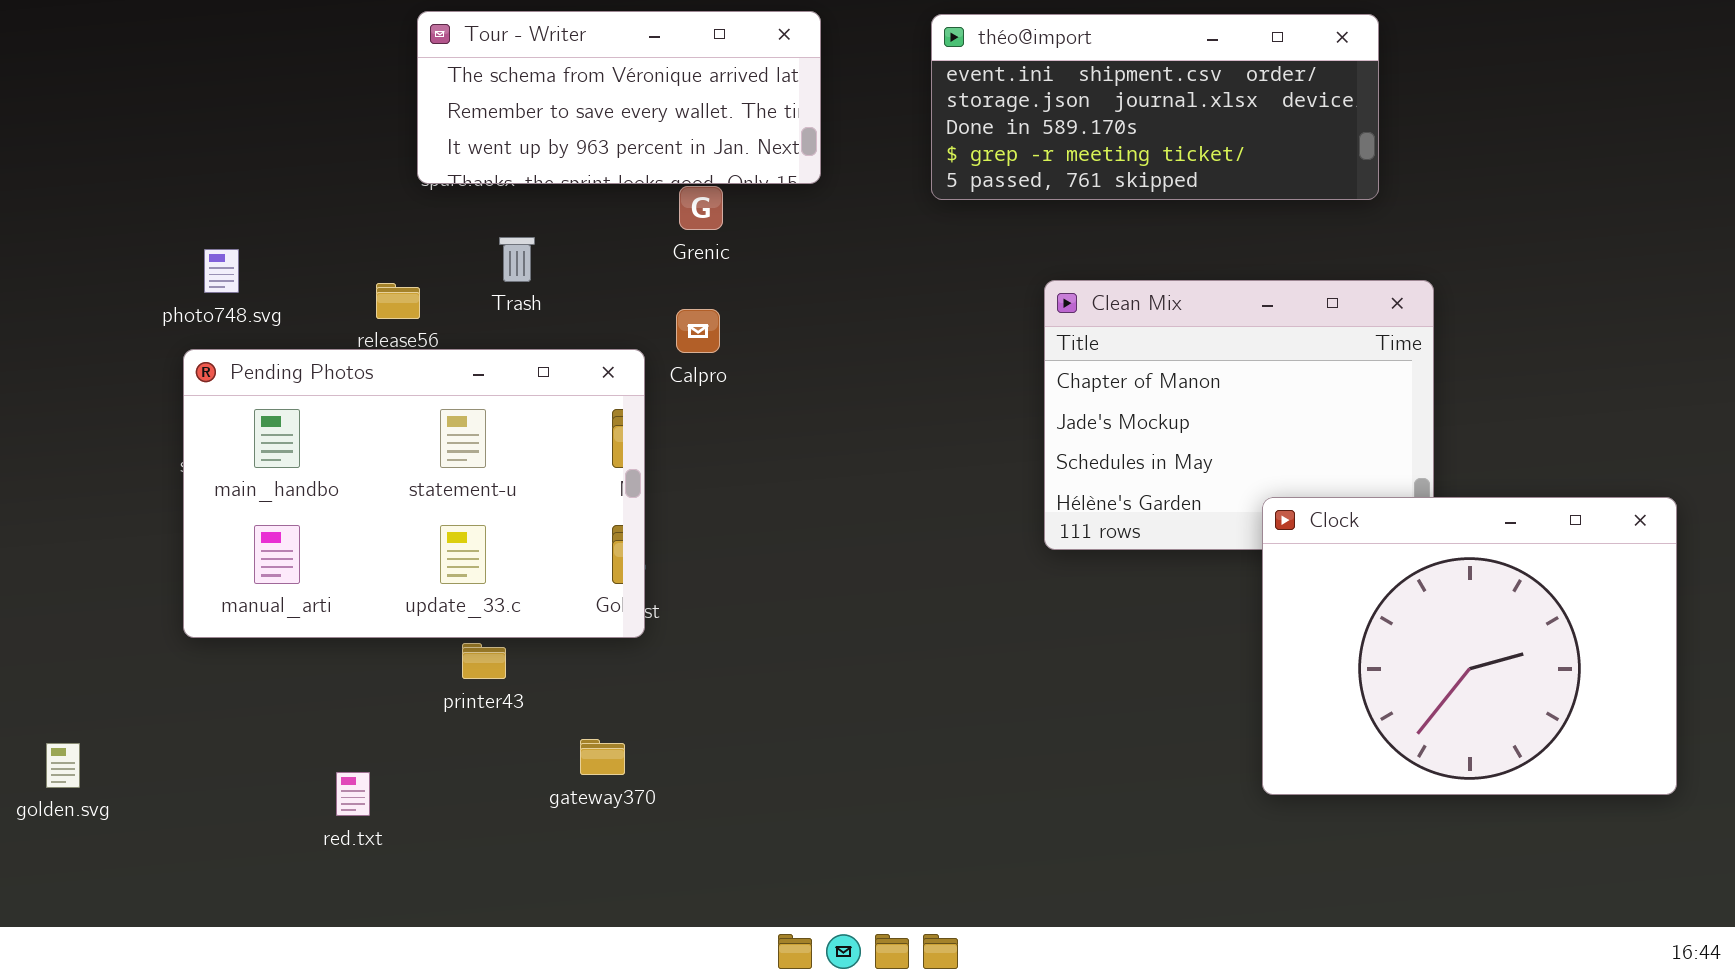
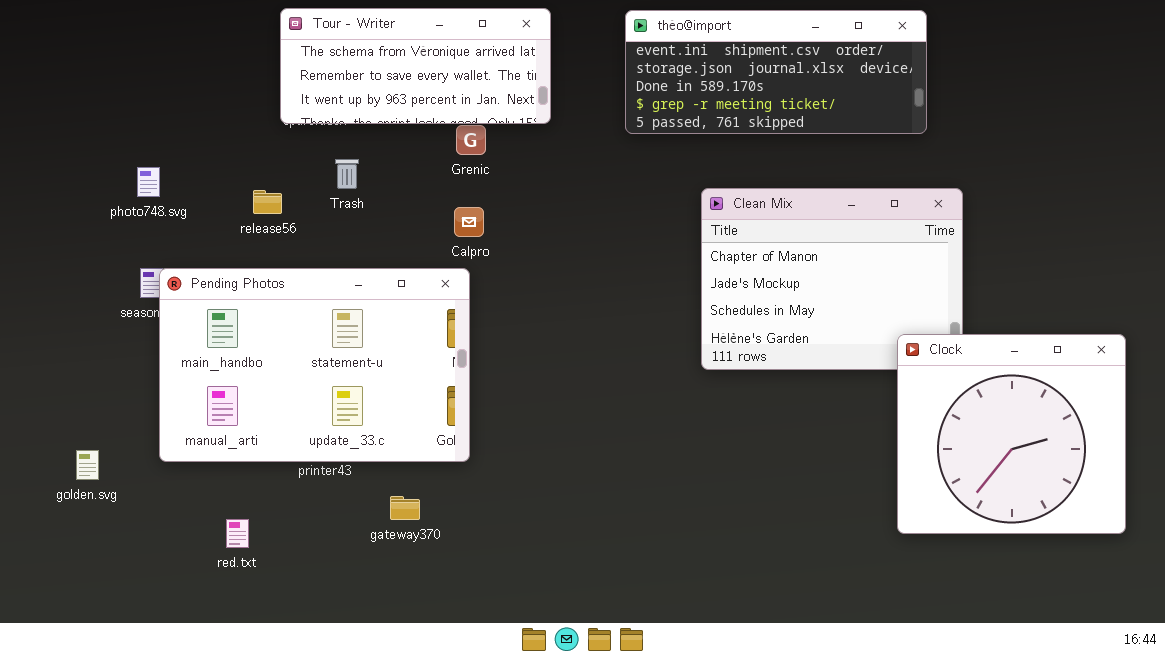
Pending Photos: [183,349,645,638] -> [159,268,470,462], moved
Clock: [1262,497,1677,795] -> [897,334,1126,534], resized
golden.svg: [46,743,80,788] -> [76,450,99,480], moved

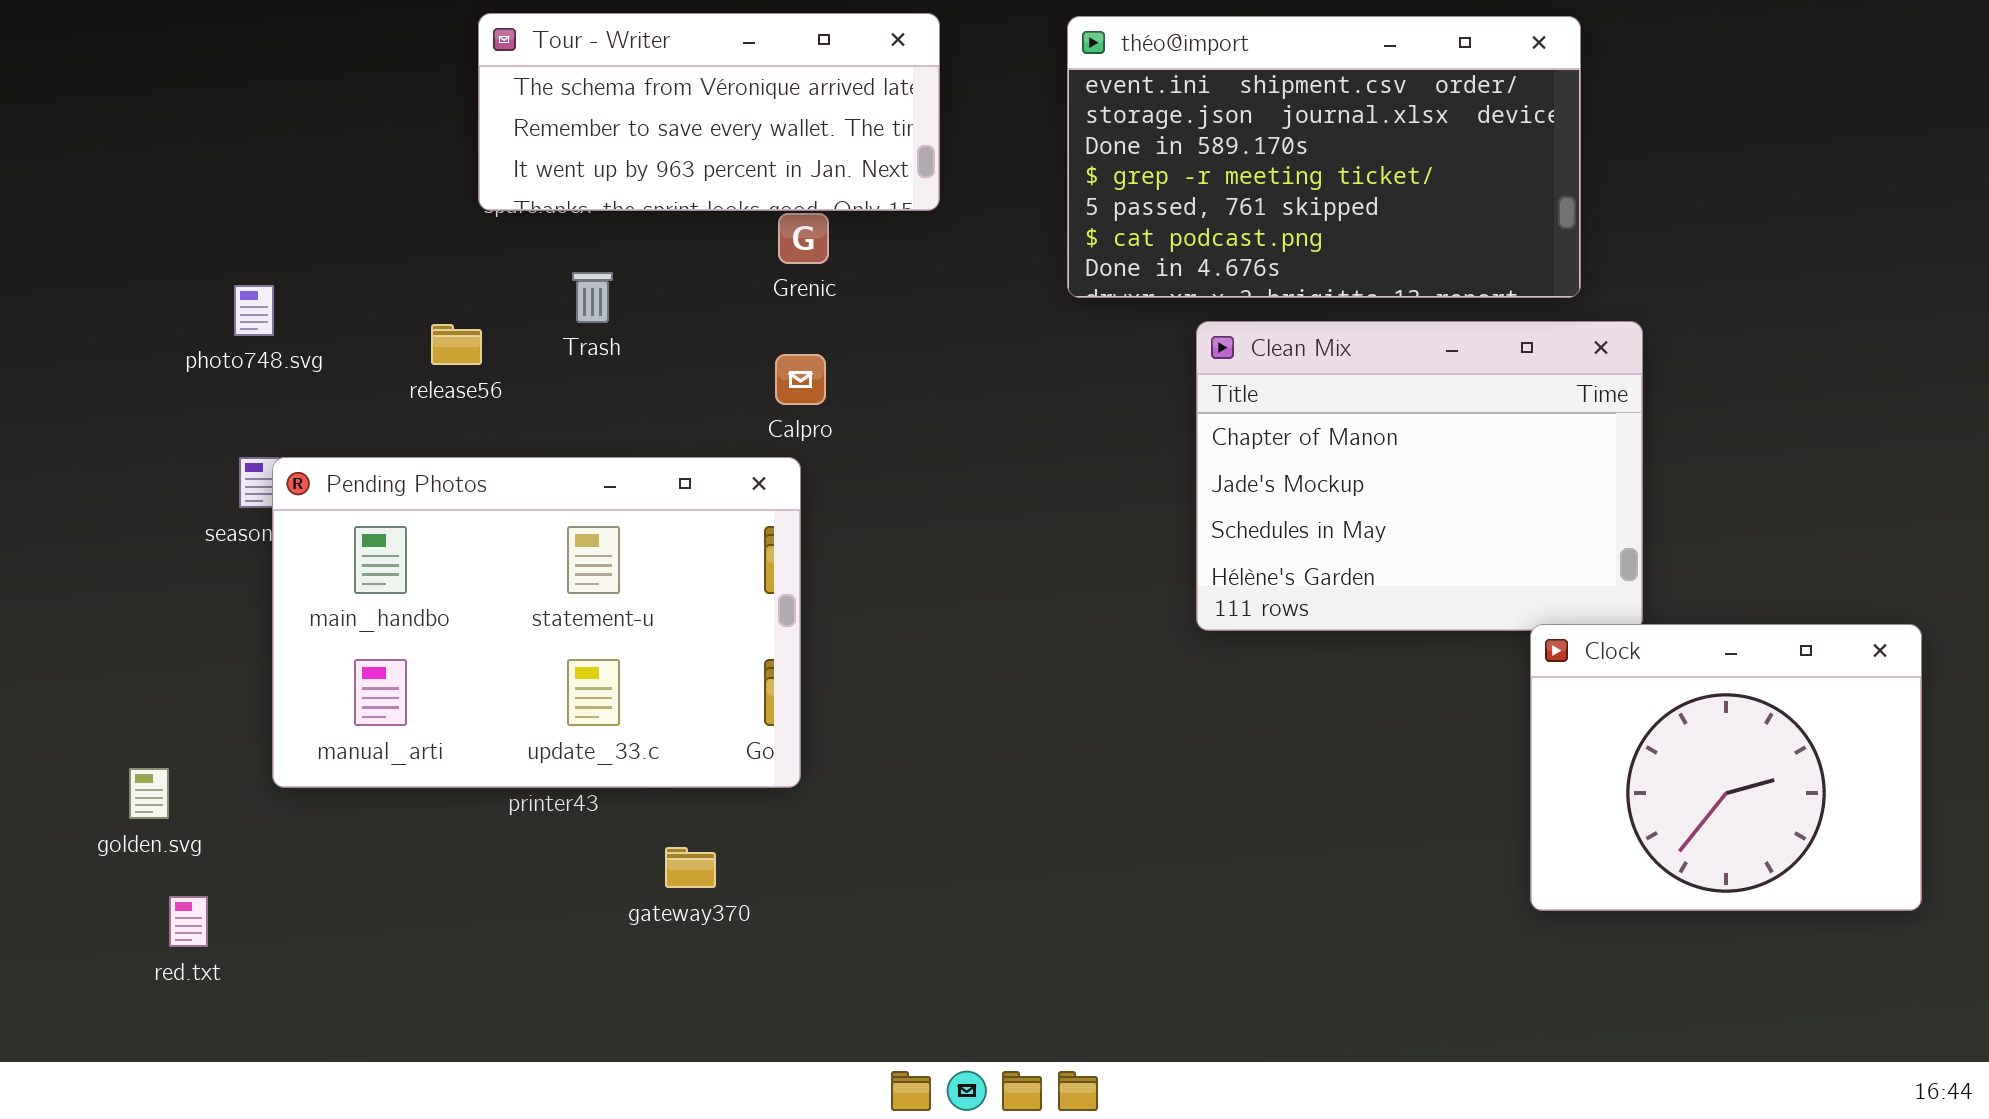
théo@import: [625,10,927,134] -> [1067,16,1581,298], resized
Clock: [897,334,1126,534] -> [1530,624,1922,911], resized
red.txt: [226,519,249,548] -> [169,896,208,947], moved

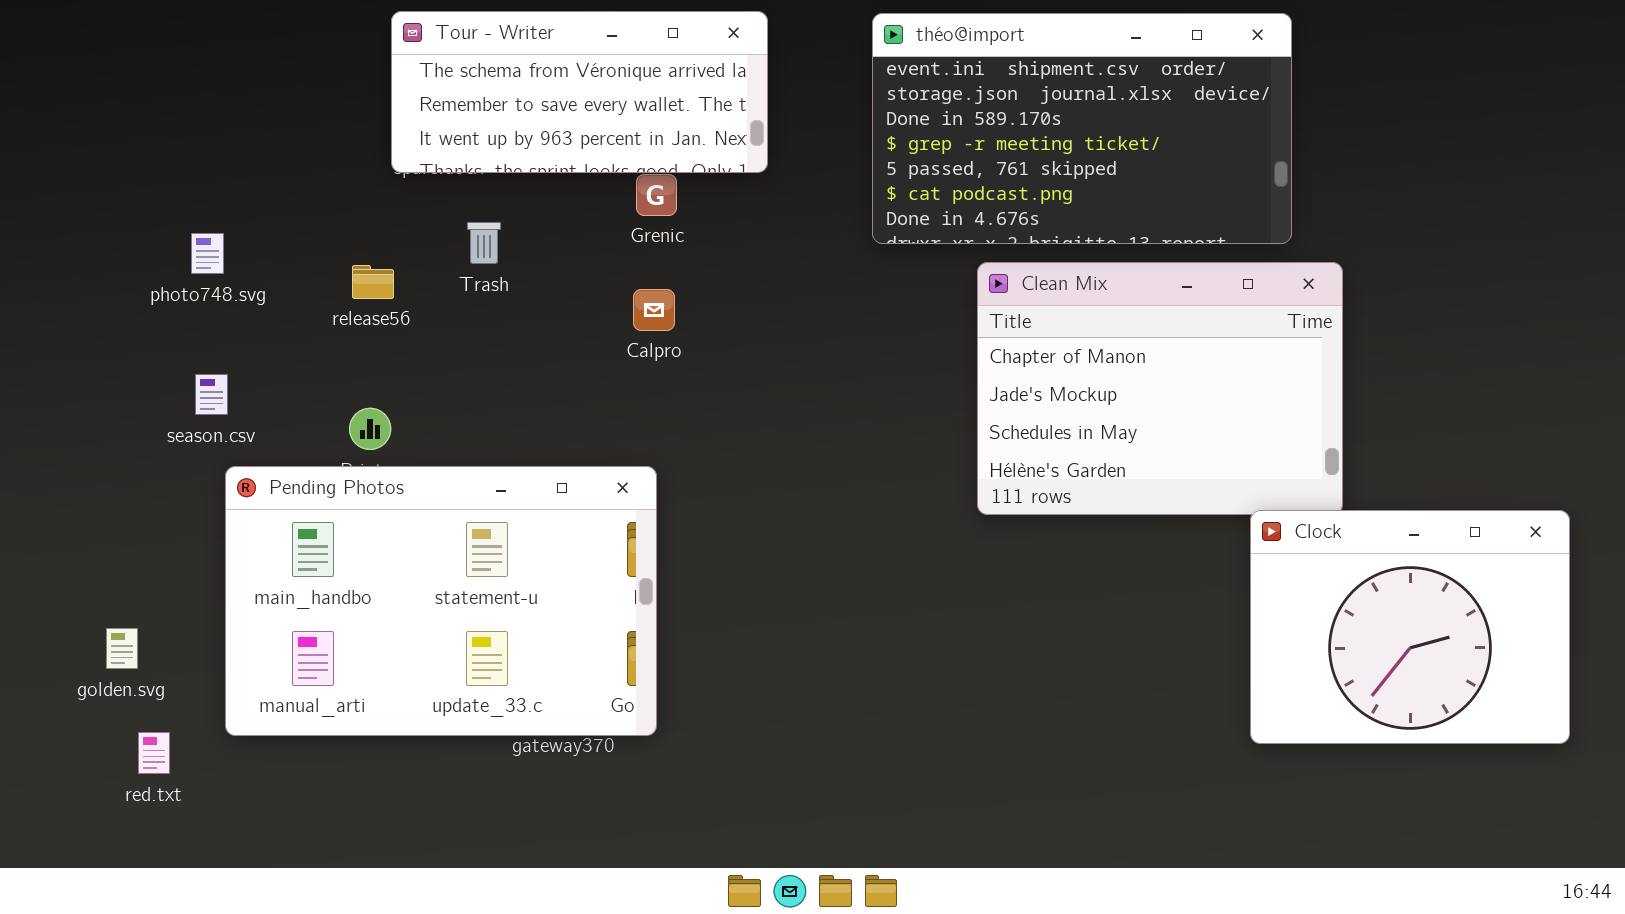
Pending Photos: [272,457,801,788] -> [225,466,657,736], moved

